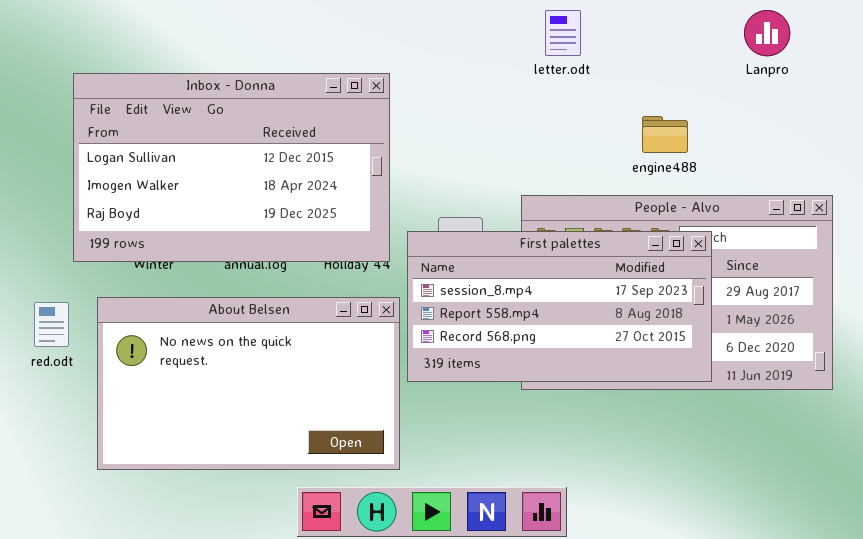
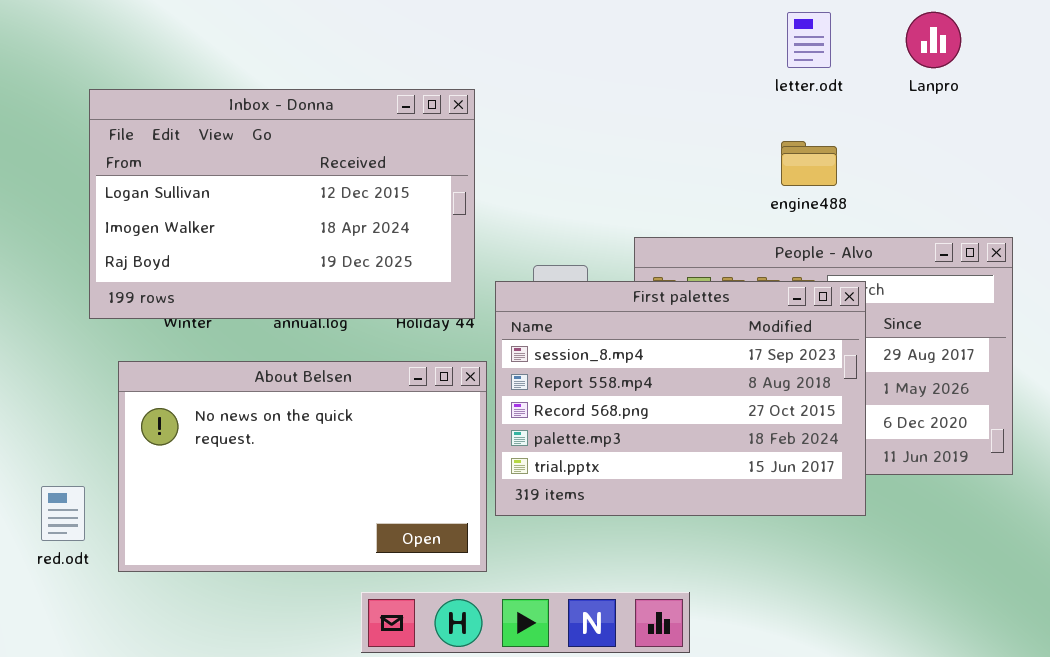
letter.odt: [545,10,581,56] -> [787,12,831,68], moved
First palettes: [407,231,712,382] -> [495,281,866,516], resized
red.odt: [34,302,69,347] -> [41,486,85,541], moved

